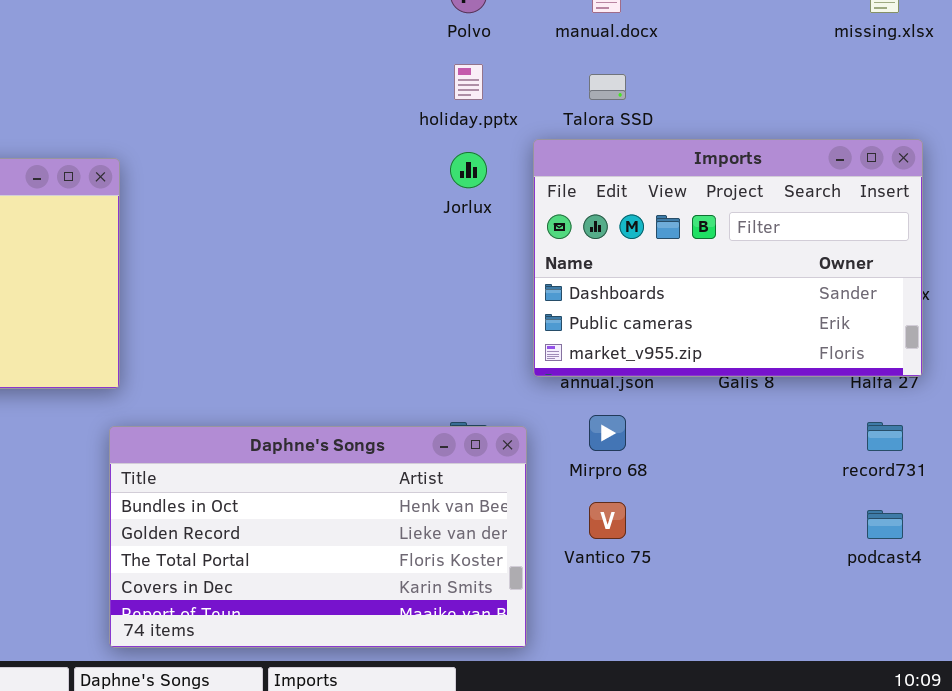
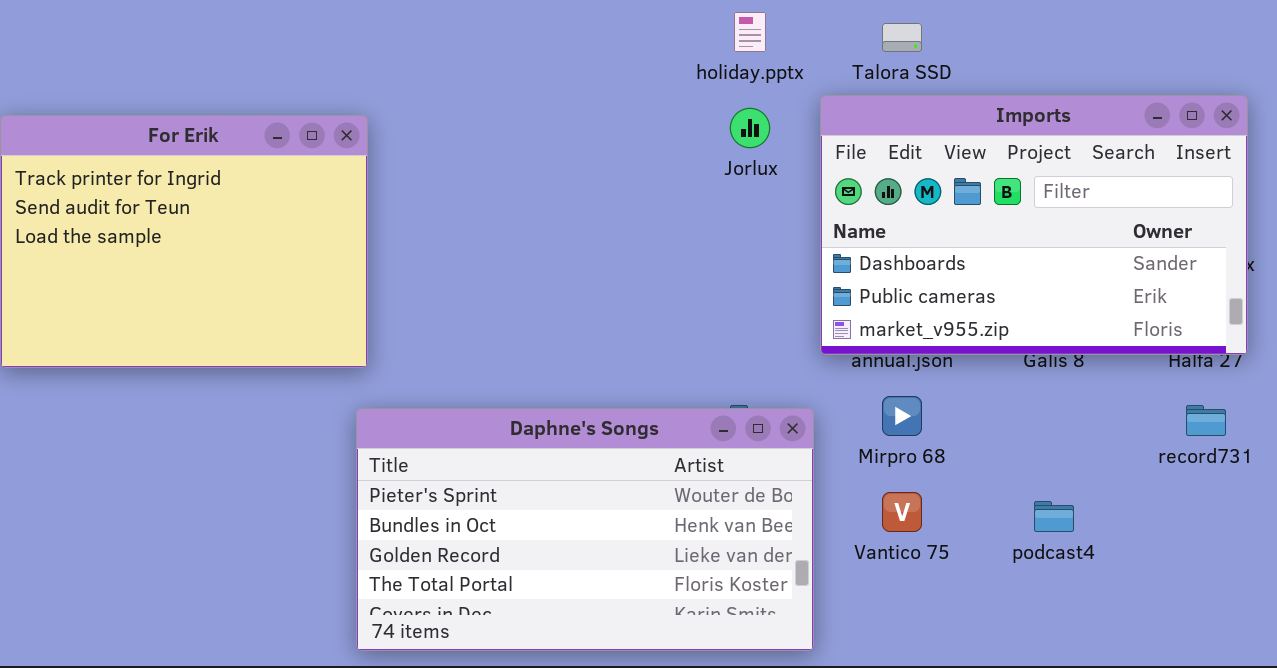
Daphne's Songs: [109,426,527,648] -> [356,408,814,651], scrolled up 1 row
podcast4: [867,510,903,539] -> [1034,501,1074,532], moved

